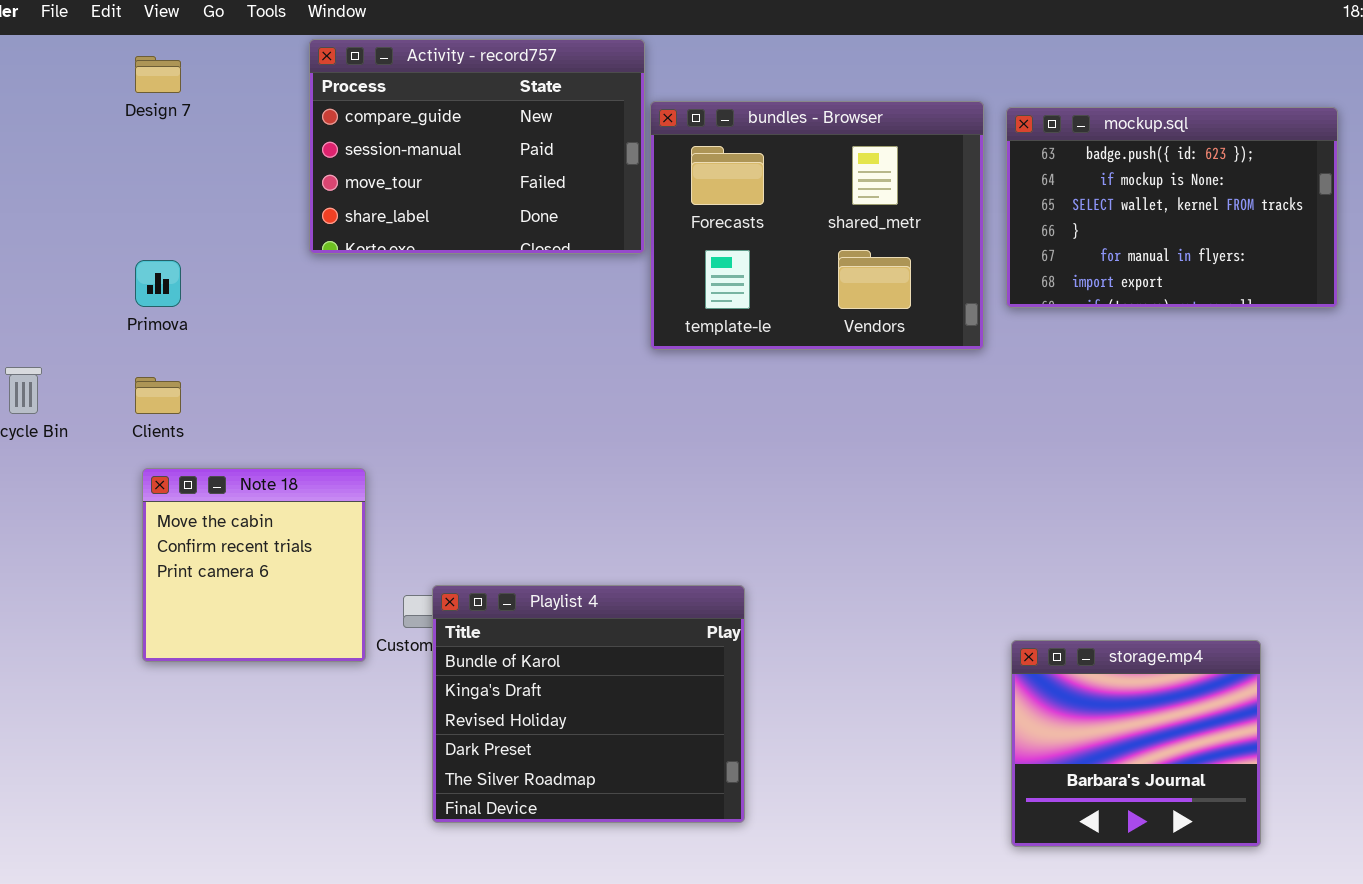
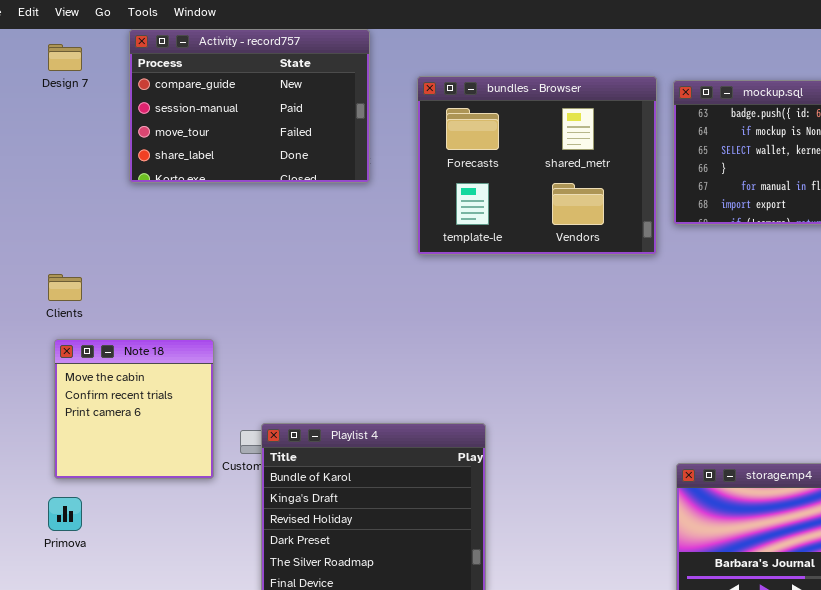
Activity - record757: [309,39,645,254] -> [129,29,370,183], moved
Primova: [135,260,181,307] -> [48,497,82,531], moved

